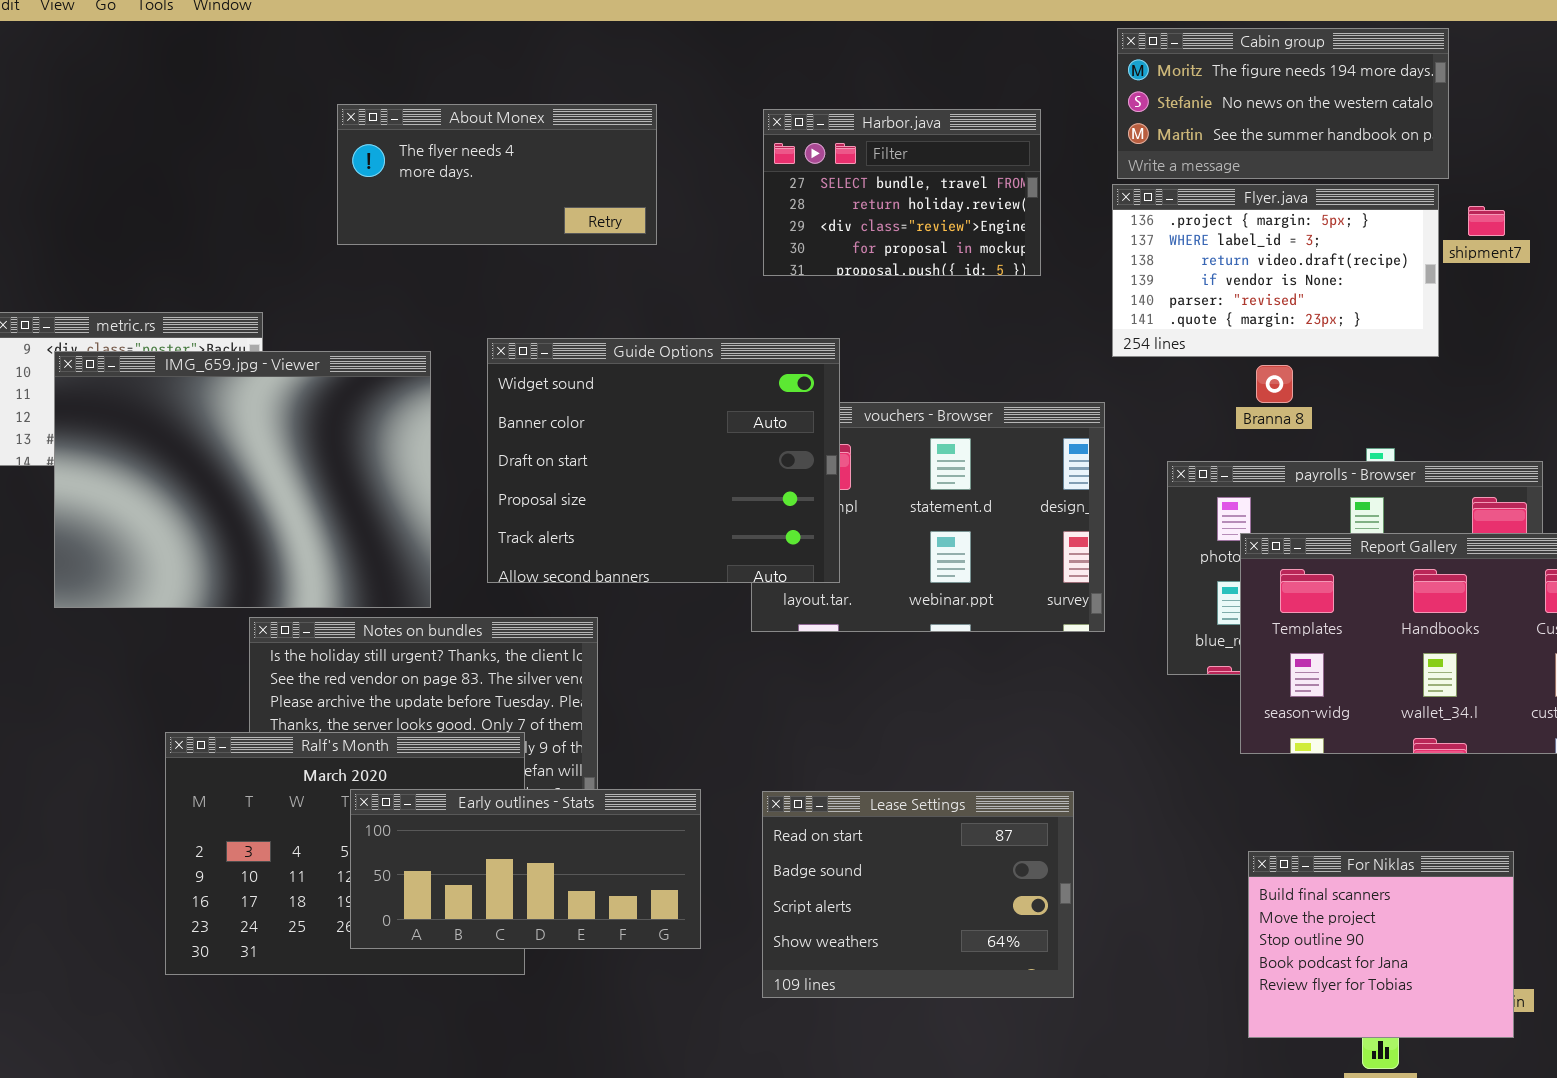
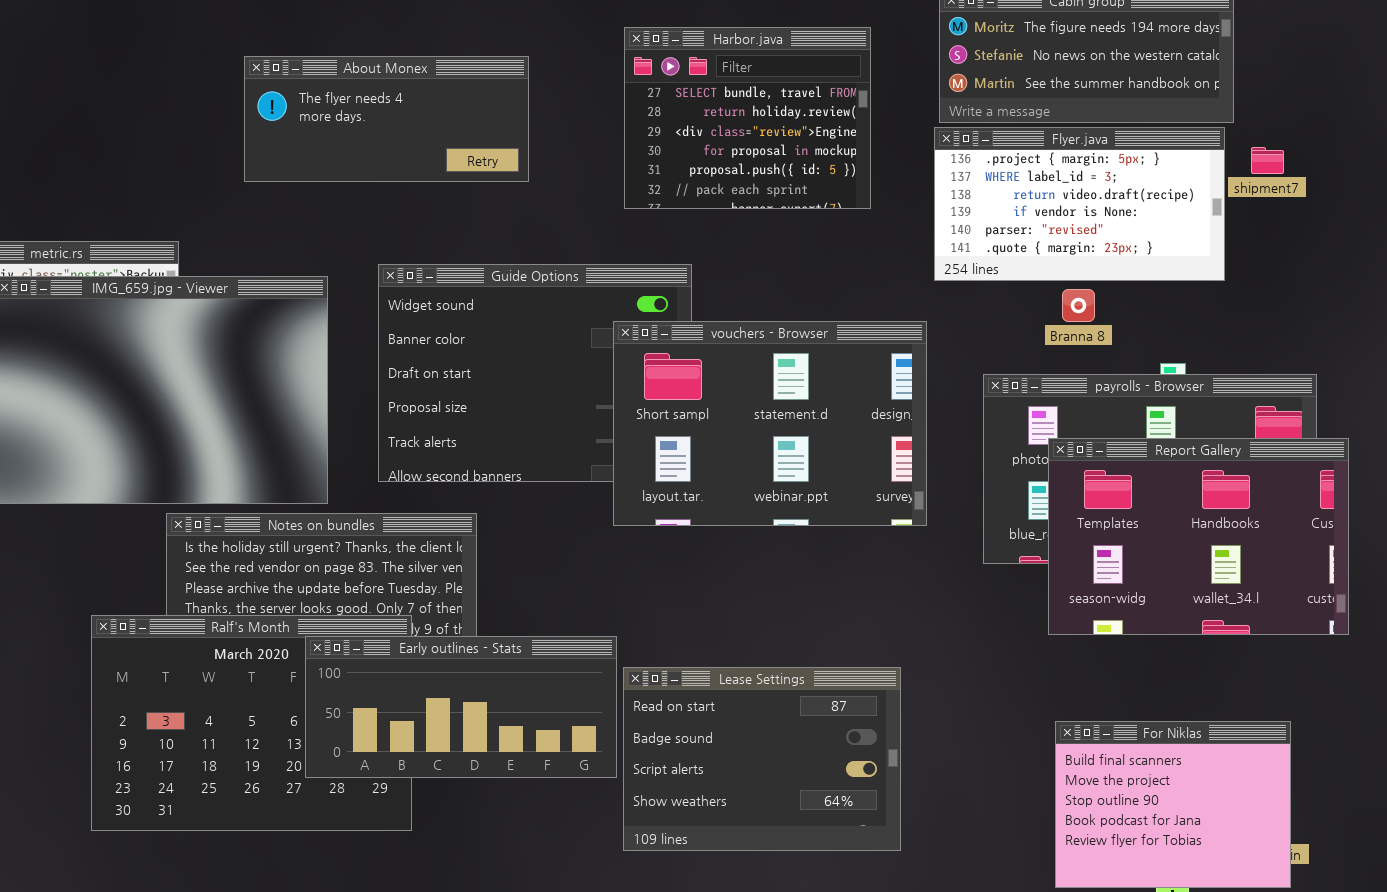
Harbor.java: [763,109,1041,276] -> [624,27,871,209], resized
vouchers - Browser: [751,402,1105,632] -> [613,321,927,526], raised
Early outlines - Stats: [350,789,701,949] -> [305,636,617,778], moved

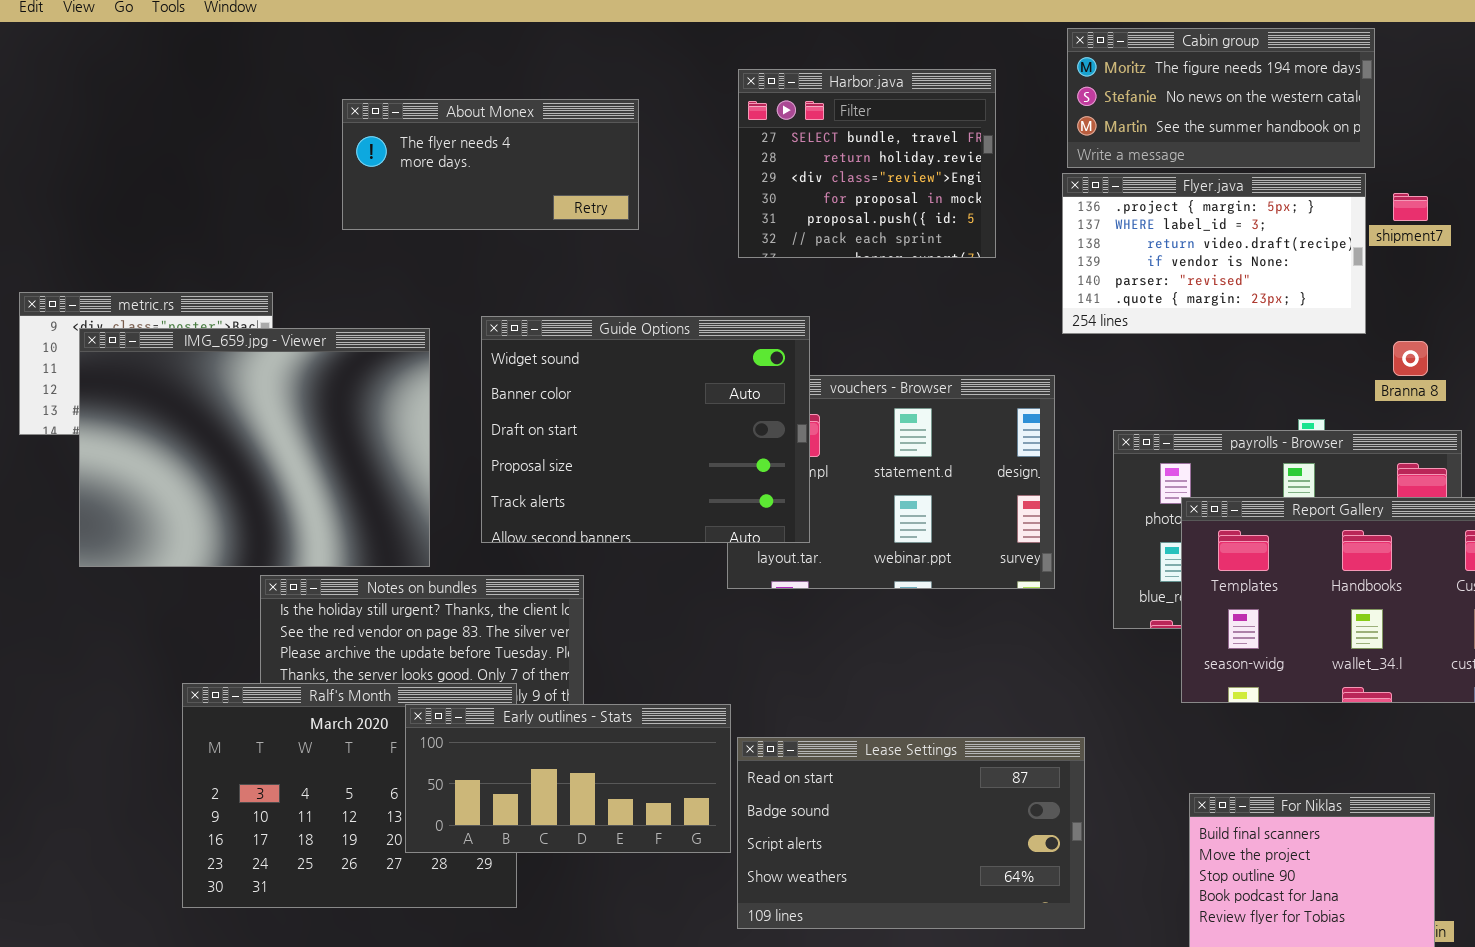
Guide Options: [378,264,692,482] -> [481,316,810,543], raised
Branna 8: [1062,289,1095,322] -> [1393,341,1428,376], moved
Lease Settings: [623,667,901,851] -> [737,737,1085,929], resized

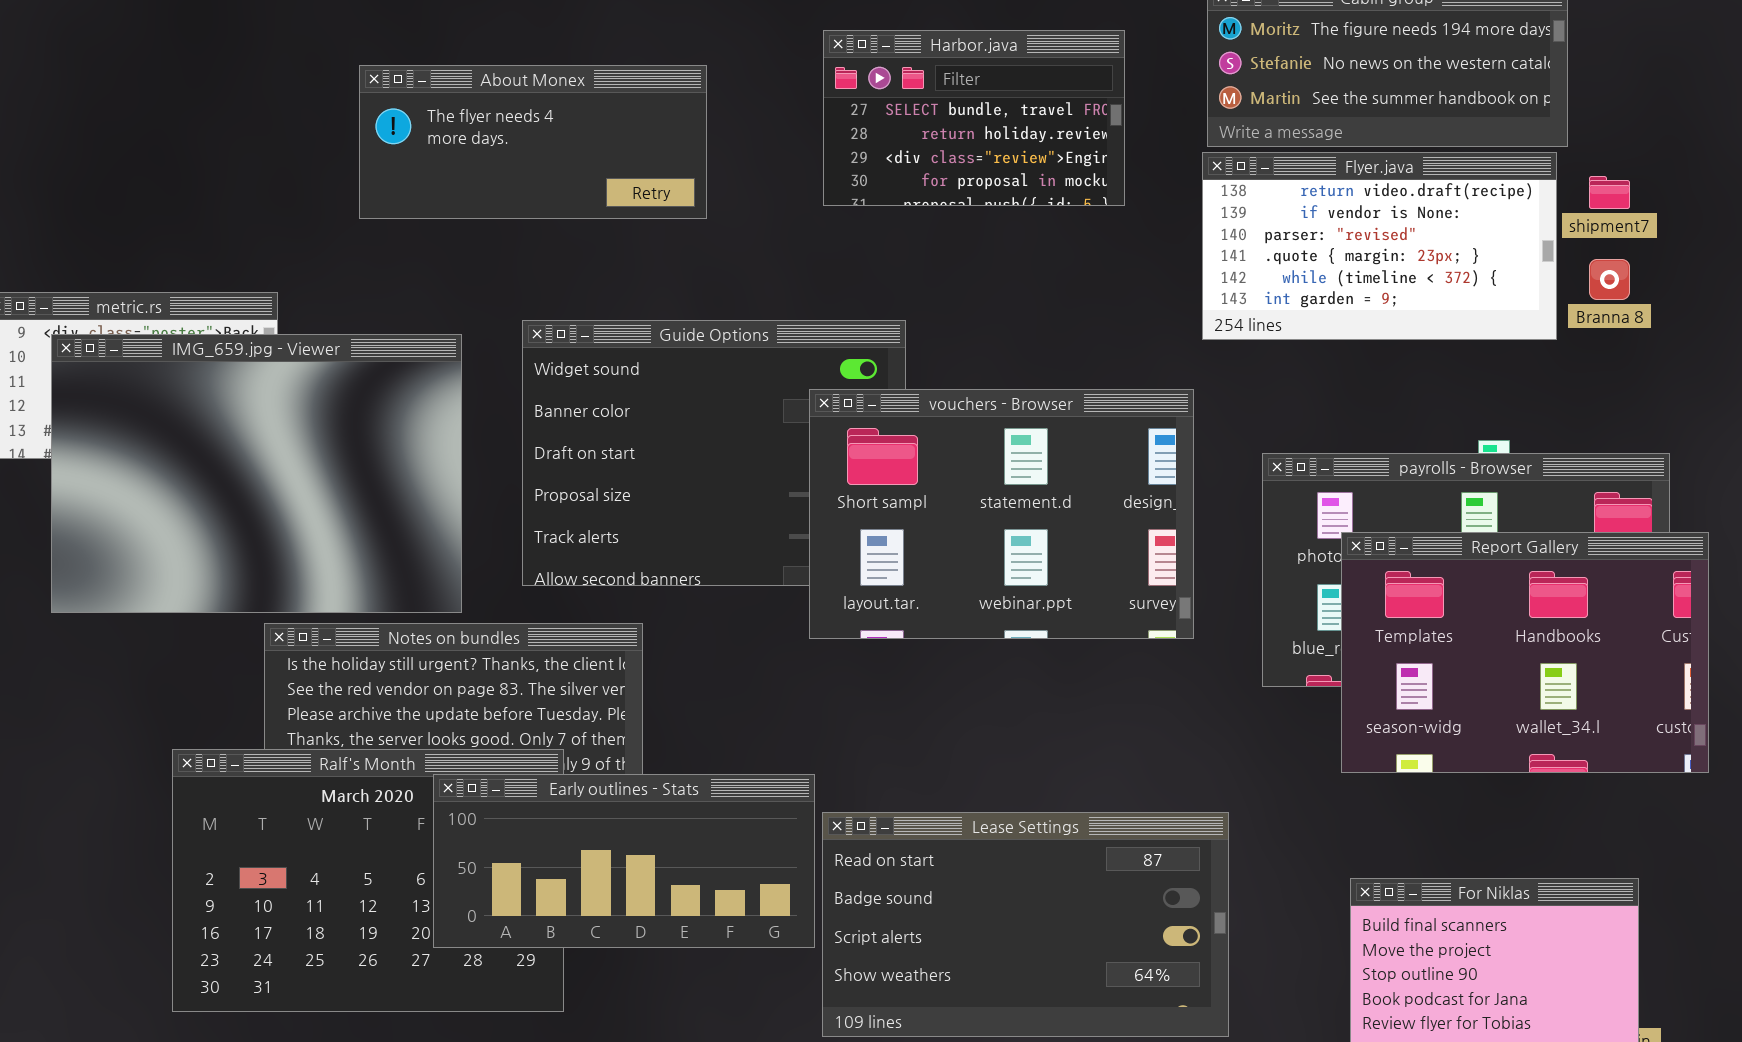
Harbor.java: [738,69,996,258] -> [823,30,1125,206], resized
Flyer.java: [1062,173,1366,334] -> [1202,152,1557,340], scrolled down 2 rows
Branna 8: [1393,341,1428,376] -> [1589,259,1630,300], moved
vouchers - Browser: [727,375,1055,589] -> [809,389,1194,639], raised

